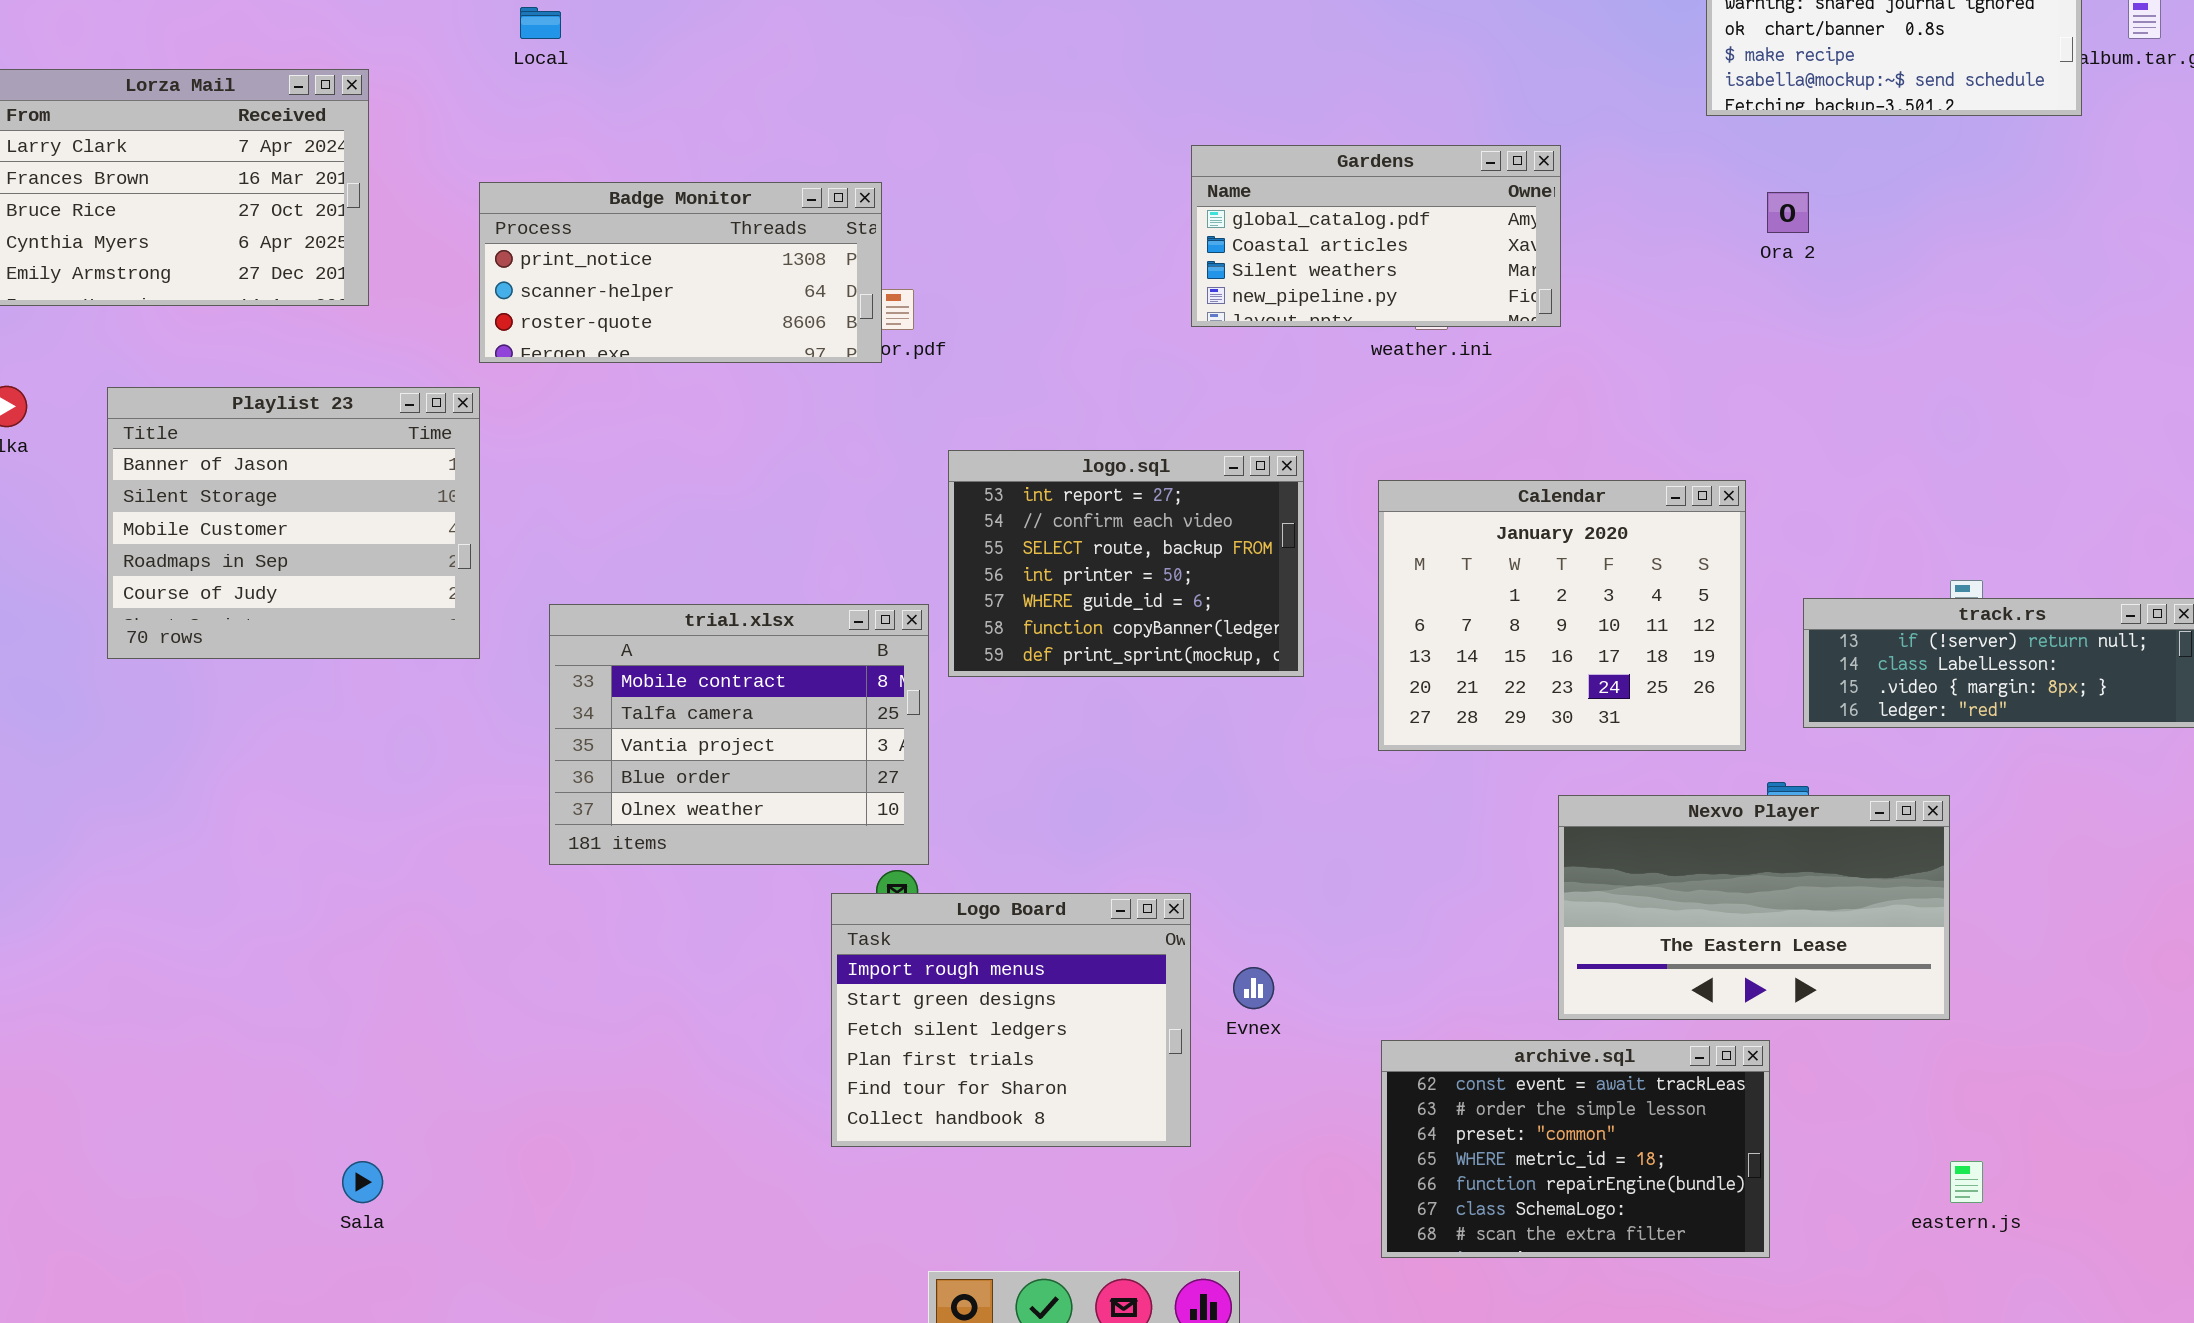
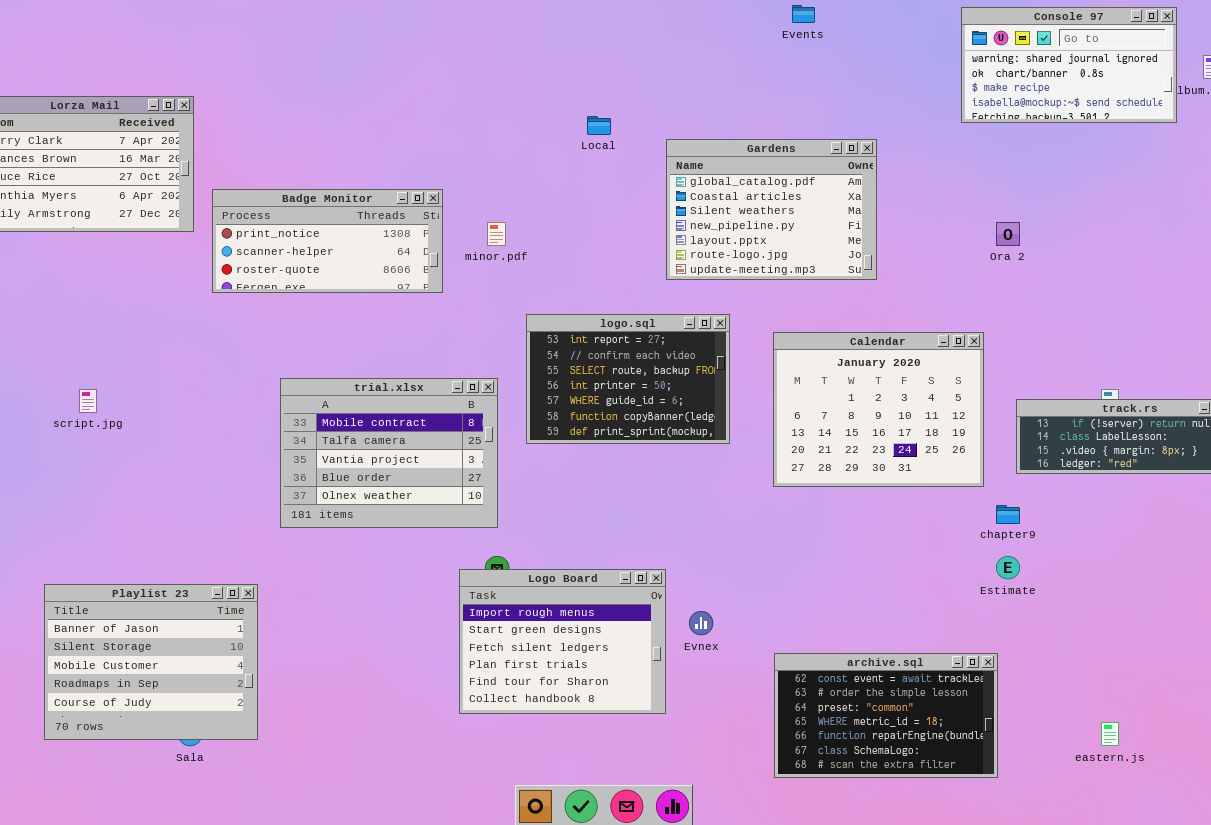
Local: [520,7,561,39] -> [587,116,611,135], moved
Gardens: [1191,145,1561,327] -> [666,139,877,280], resized
Badge Monitor: [479,182,882,363] -> [212,189,443,293], moved
Ora 2: [1767,192,1809,233] -> [996,222,1020,246], moved
Playlist 23: [107,387,480,659] -> [44,584,258,740], moved
trial.xlsx: [549,604,929,865] -> [280,378,498,528], moved
Nexvo Player: [1558,795,1950,1020] -> none, closed

